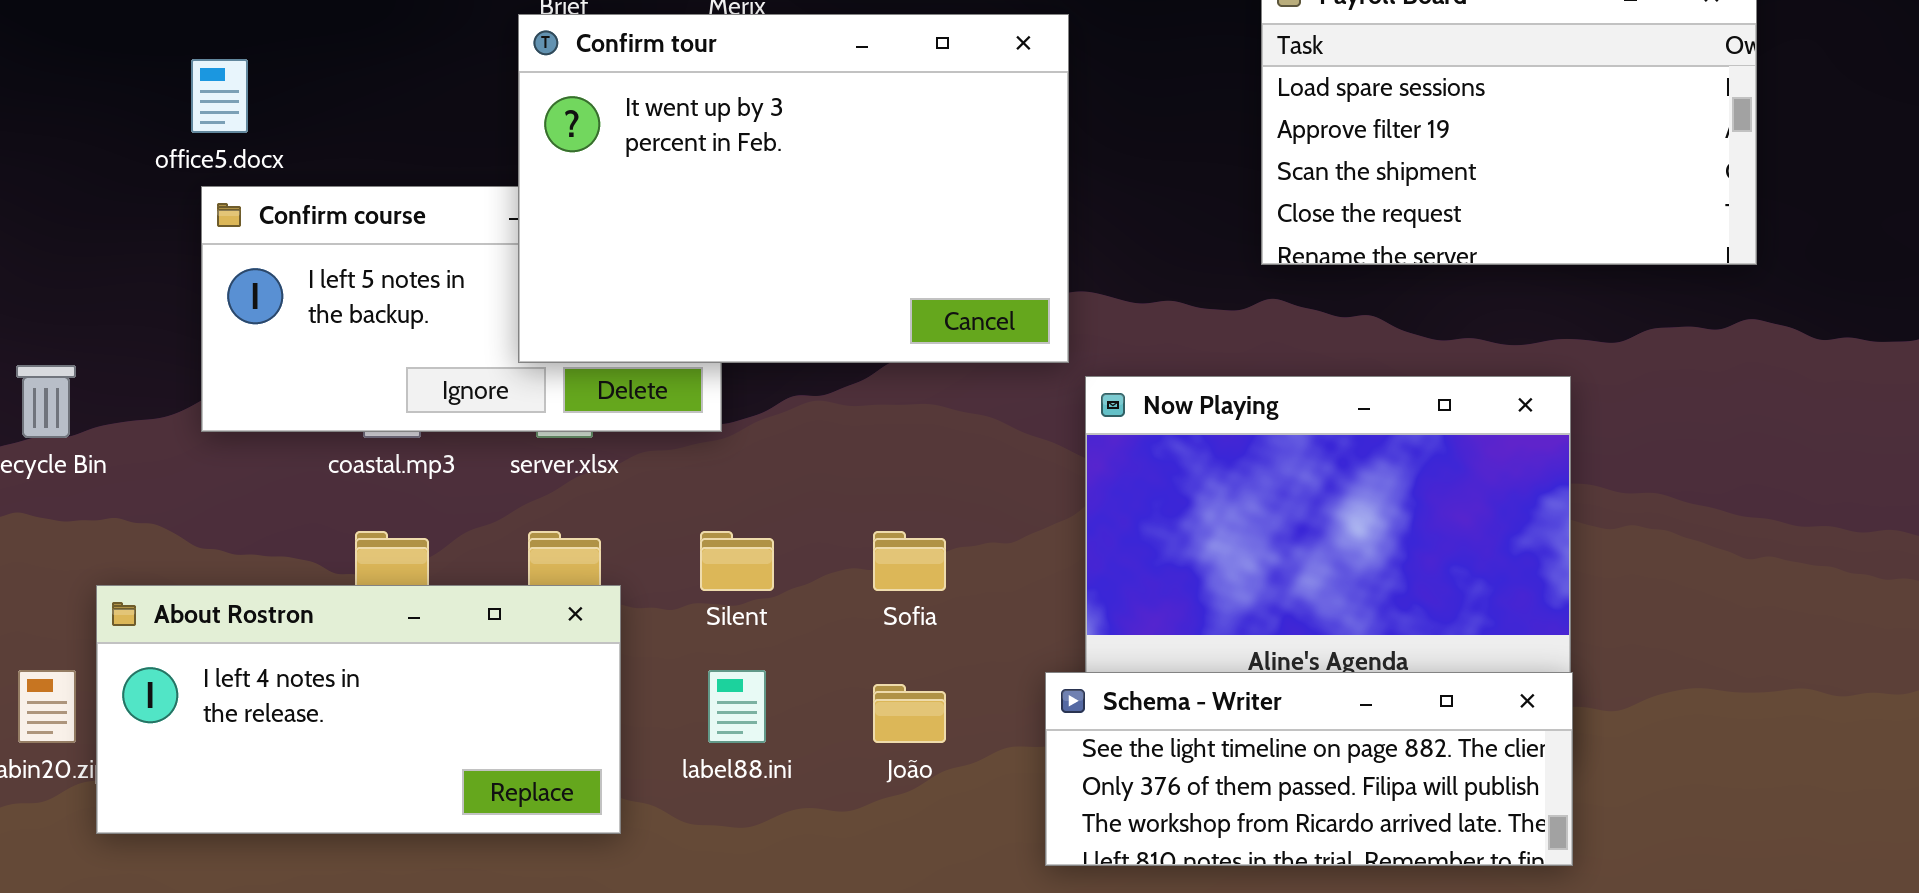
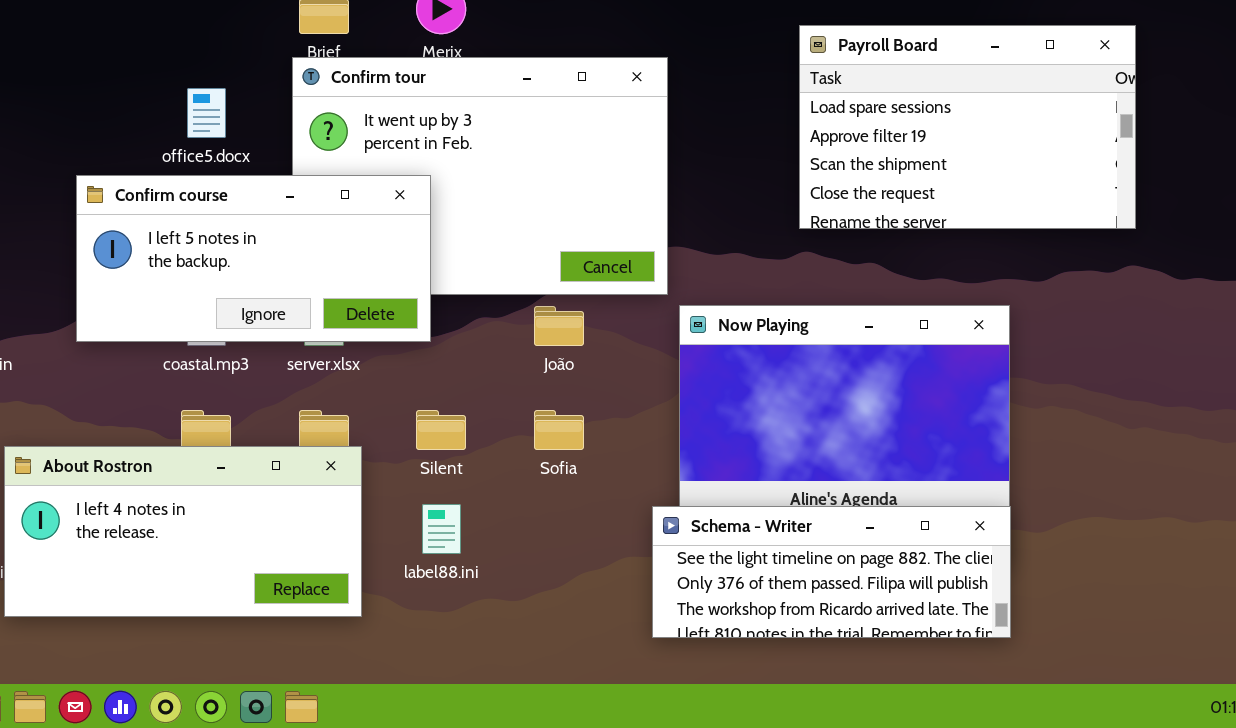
office5.docx: [191,59,248,133] -> [187,88,226,138], moved
Confirm course: [201,186,722,432] -> [76,175,431,342], raised
João: [873,684,946,743] -> [534,306,584,346], moved

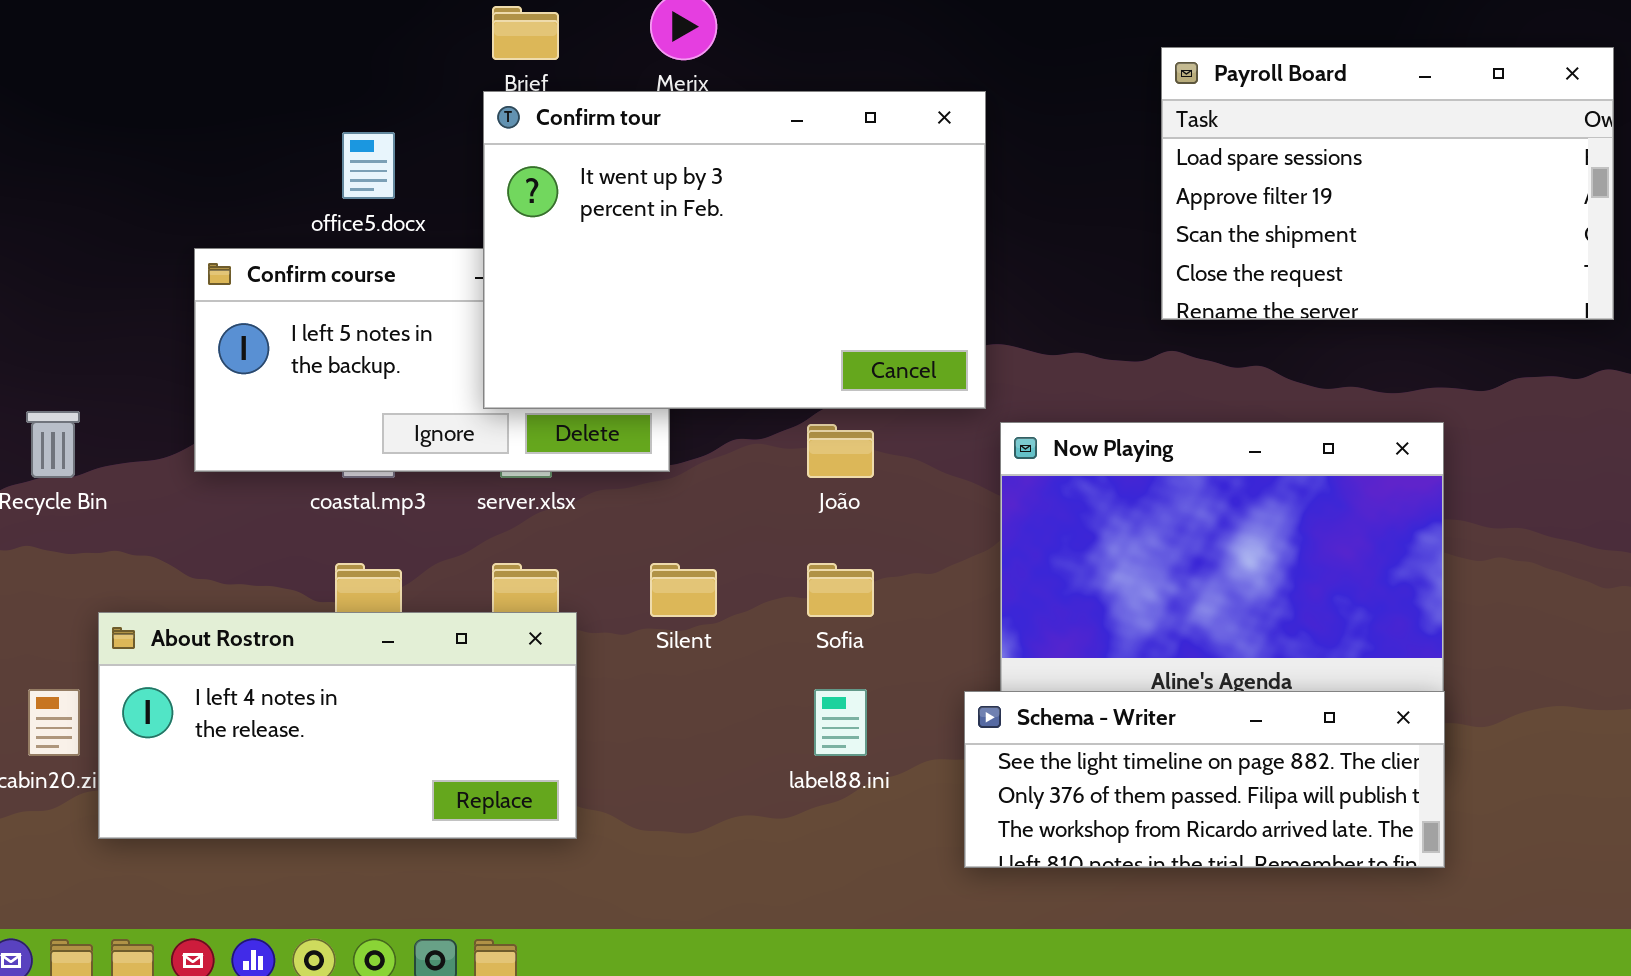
Confirm tour: [292,57,668,295] -> [483,91,986,409], raised
label88.ini: [422,504,461,554] -> [814,689,867,756], moved

